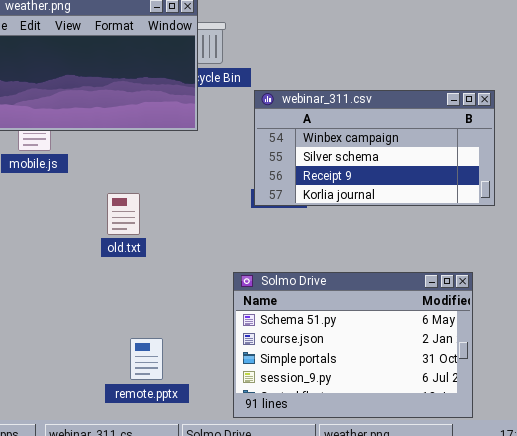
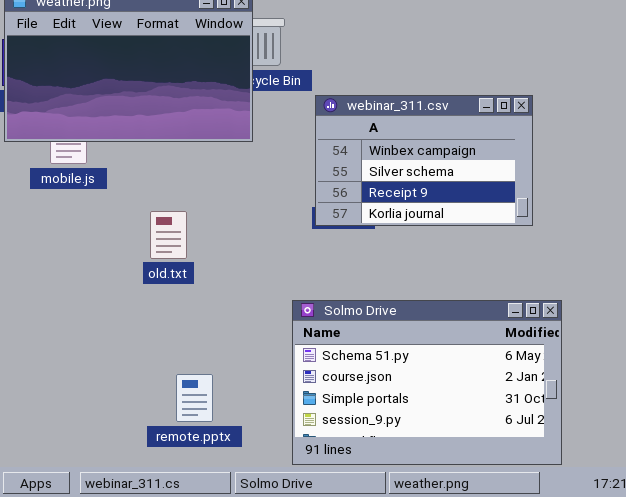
webinar_311.csv: [254,90,495,206] -> [315,95,533,226], resized

